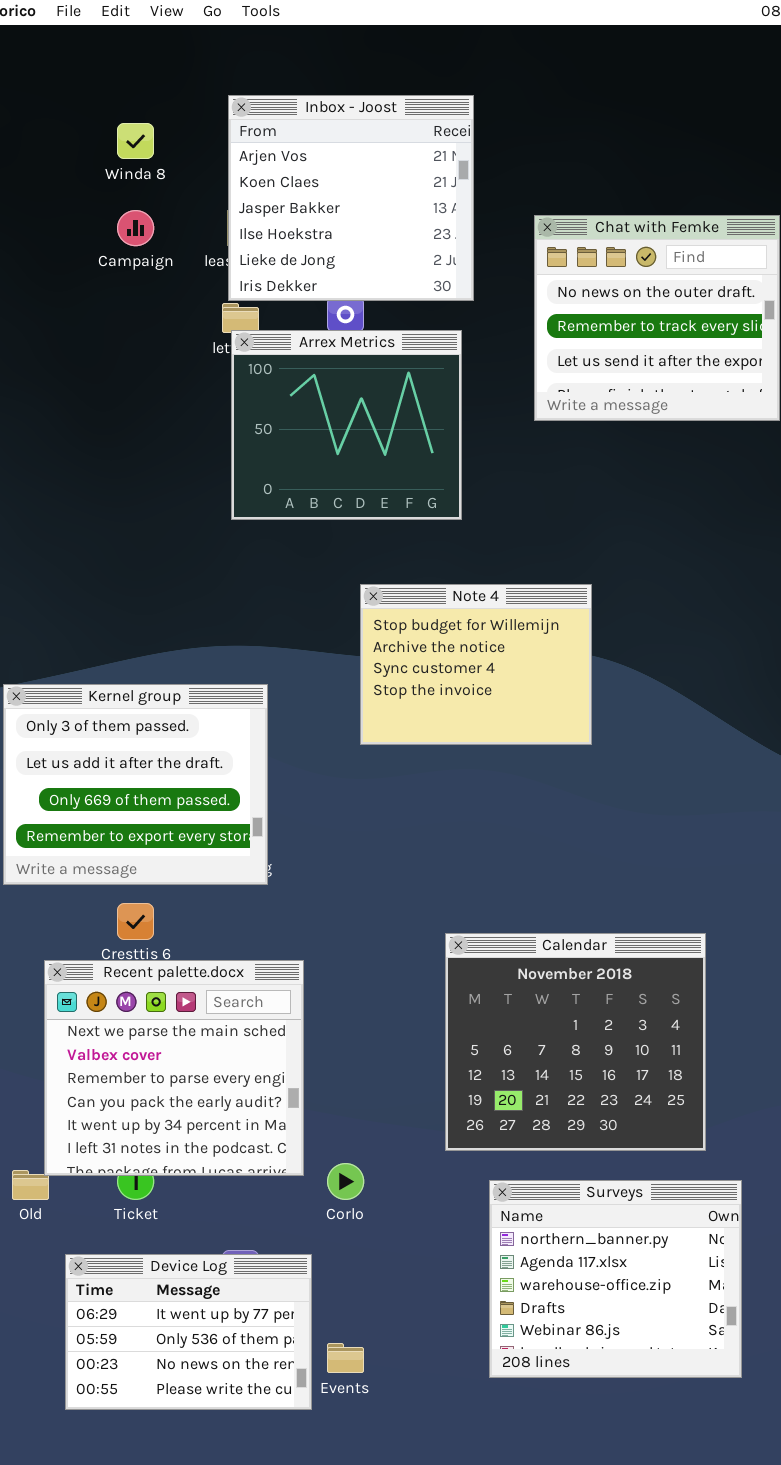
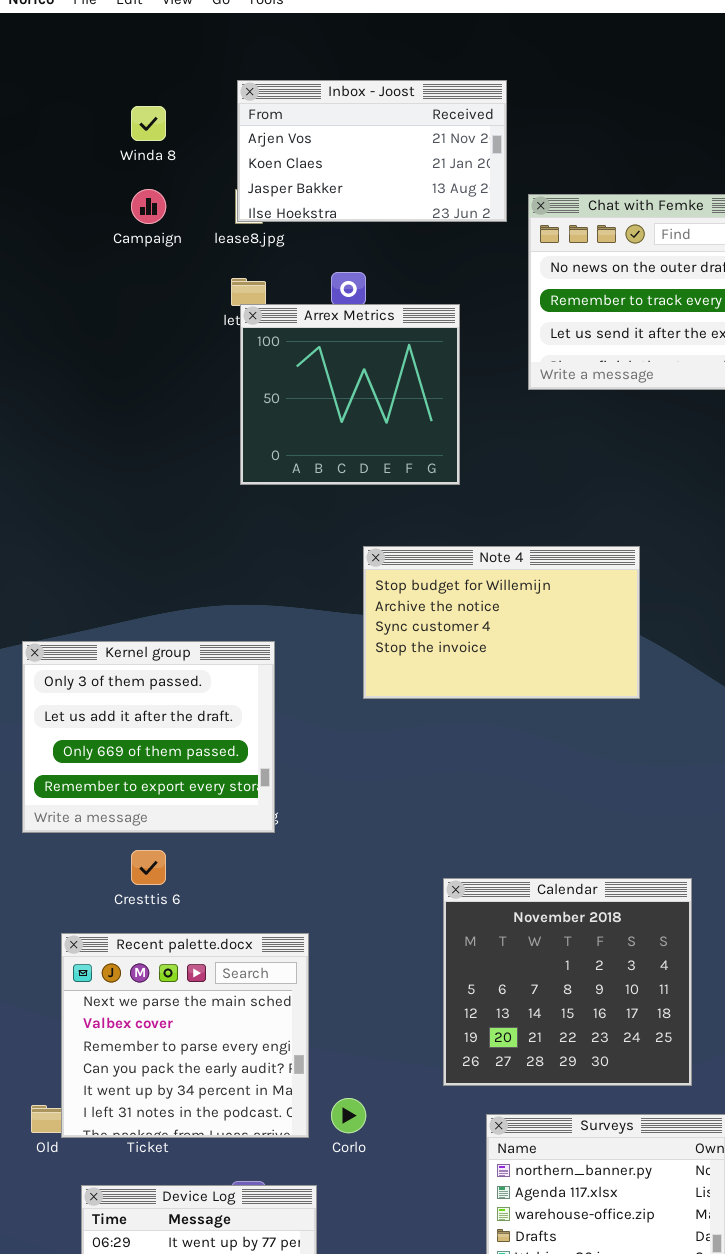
Inbox - Joost: [228,95,474,301] -> [237,80,507,222], resized
Note 4: [360,584,592,745] -> [363,546,640,699], resized
Recent palette.docx: [44,960,304,1176] -> [61,933,309,1138], moved

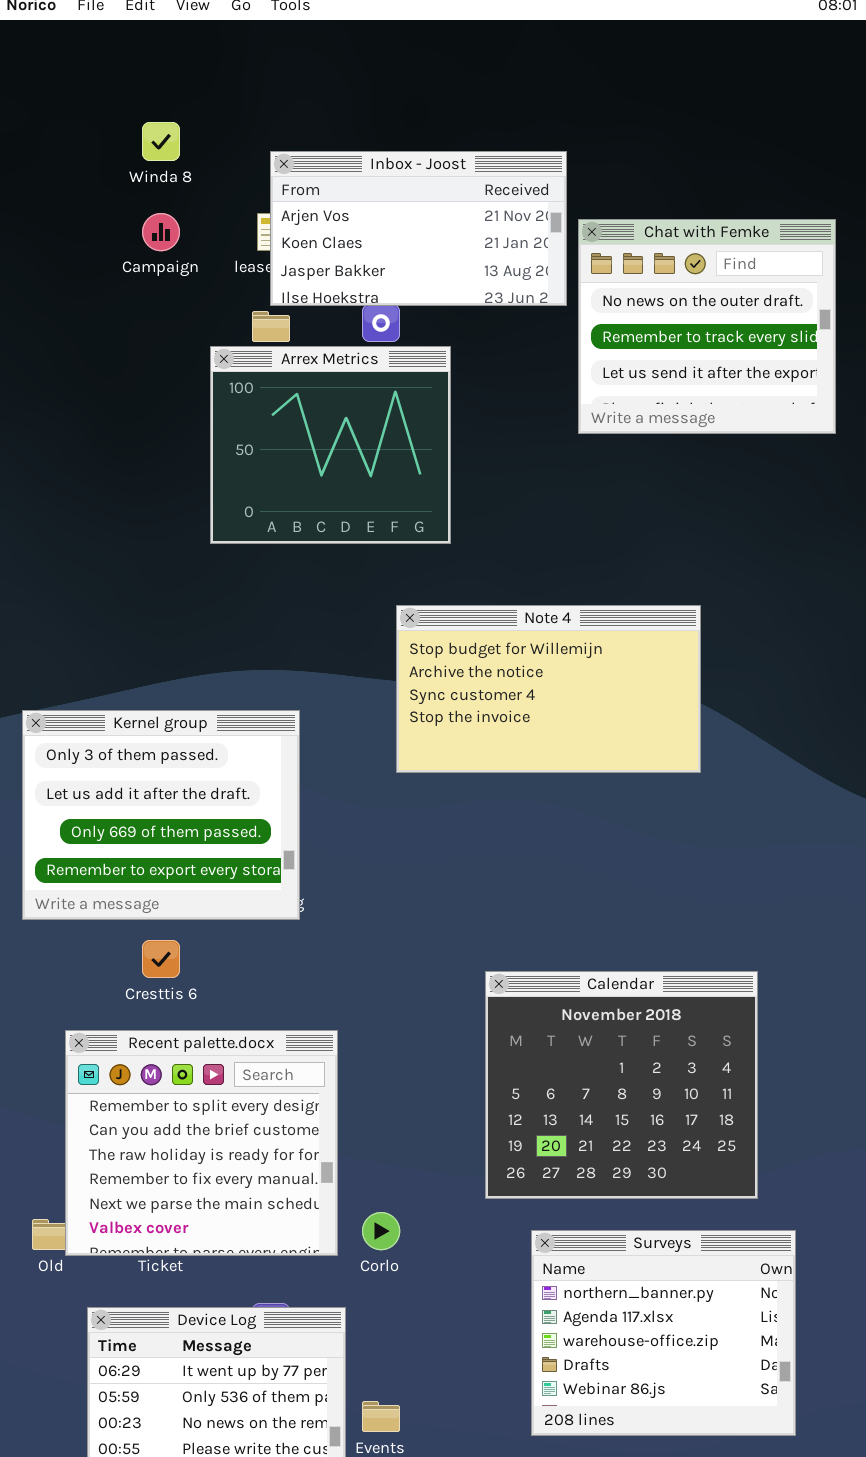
Inbox - Joost: [237,80,507,222] -> [270,151,567,306], moved
Arrex Metrics: [240,304,460,485] -> [210,346,451,544], moved
Recent palette.docx: [61,933,309,1138] -> [65,1030,338,1256], scrolled up 4 rows

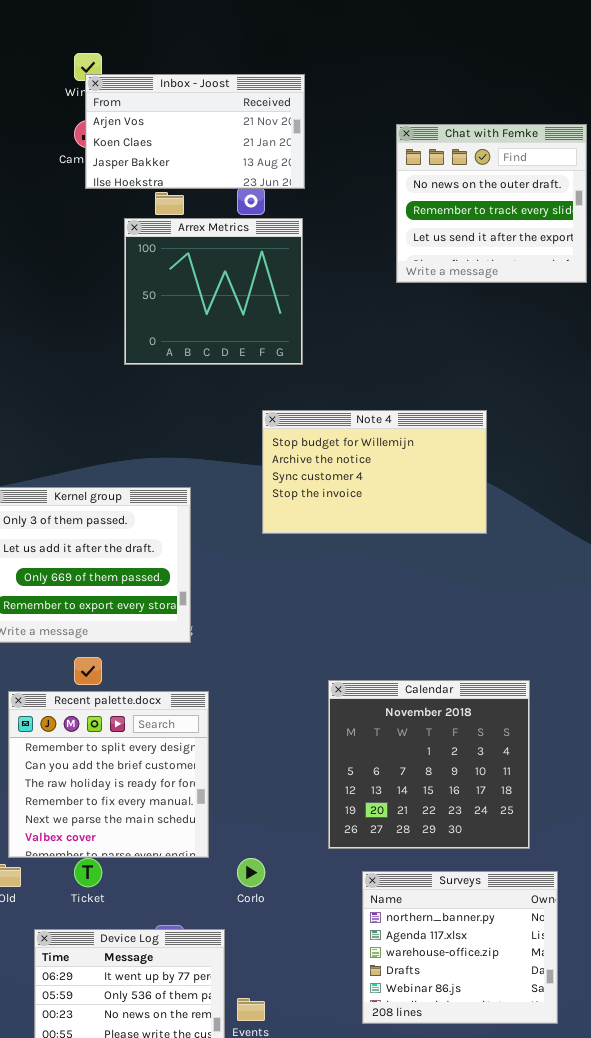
Inbox - Joost: [270,151,567,306] -> [85,74,305,189], moved
Recent palette.docx: [65,1030,338,1256] -> [8,691,209,858], moved

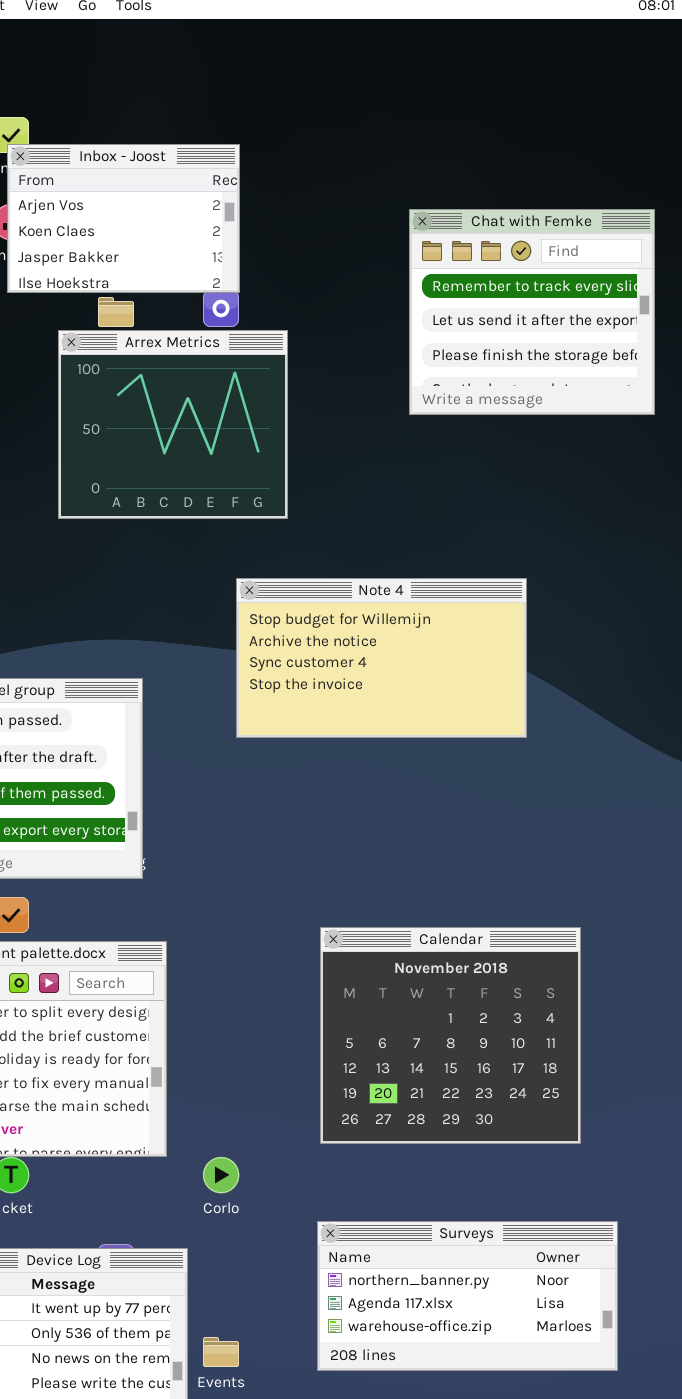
Inbox - Joost: [85,74,305,189] -> [7,144,240,293], resized
Chat with Femke: [396,124,587,283] -> [409,209,655,415], scrolled down 1 row
Surveys: [362,871,558,1024] -> [317,1221,618,1371], resized

